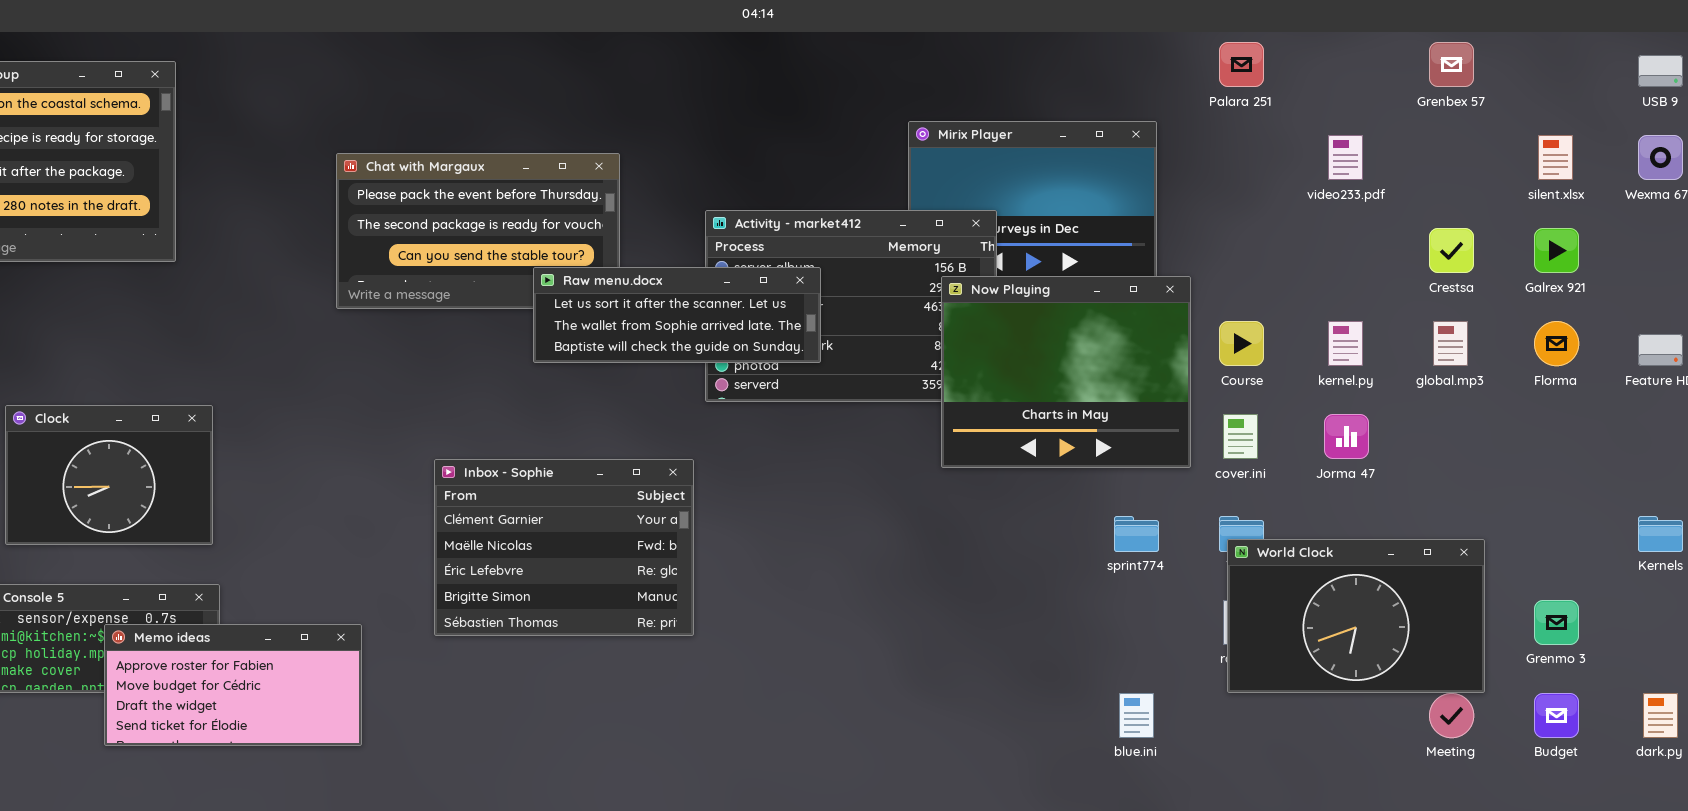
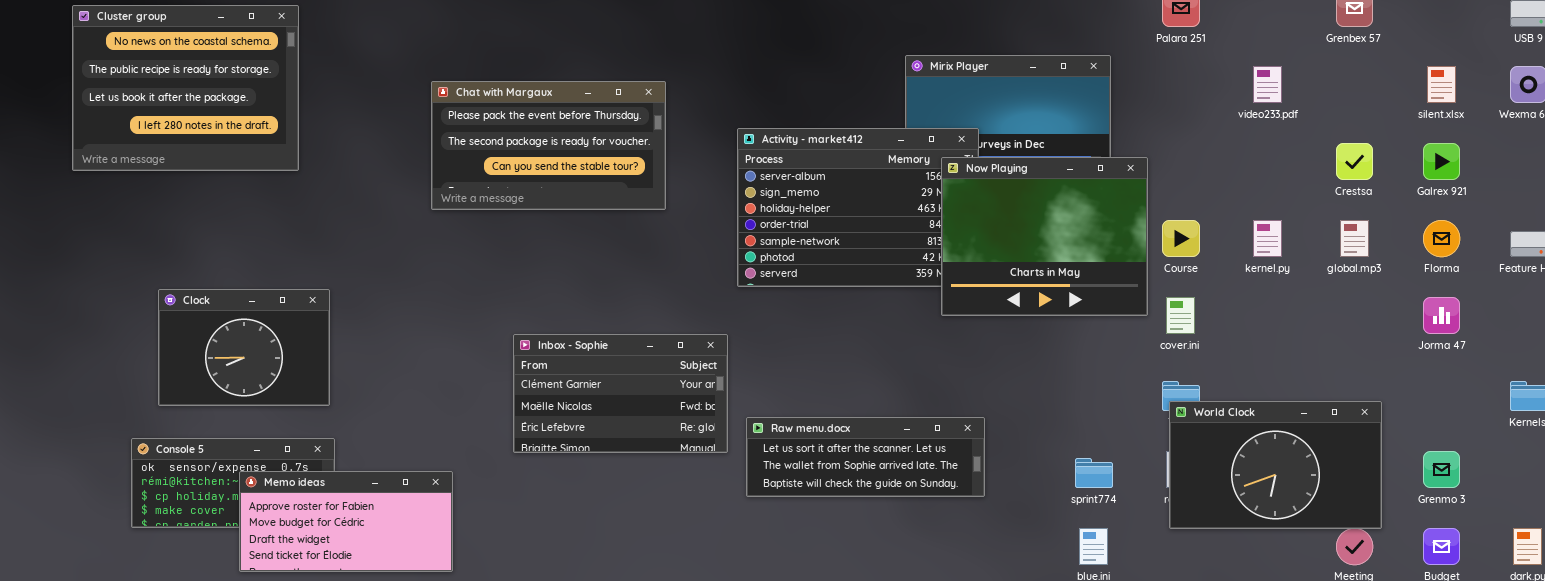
Raw menu.docx: [533,267,821,363] -> [746,417,985,497], moved
Now Playing: [941,276,1191,468] -> [941,157,1148,316], moved
Jorma 47: [1324,414,1369,459] -> [1423,297,1460,334], moved
Inbox - Sophie: [434,459,694,636] -> [513,334,728,453], resized
sprint774: [1114,516,1159,552] -> [1075,458,1113,488], moved

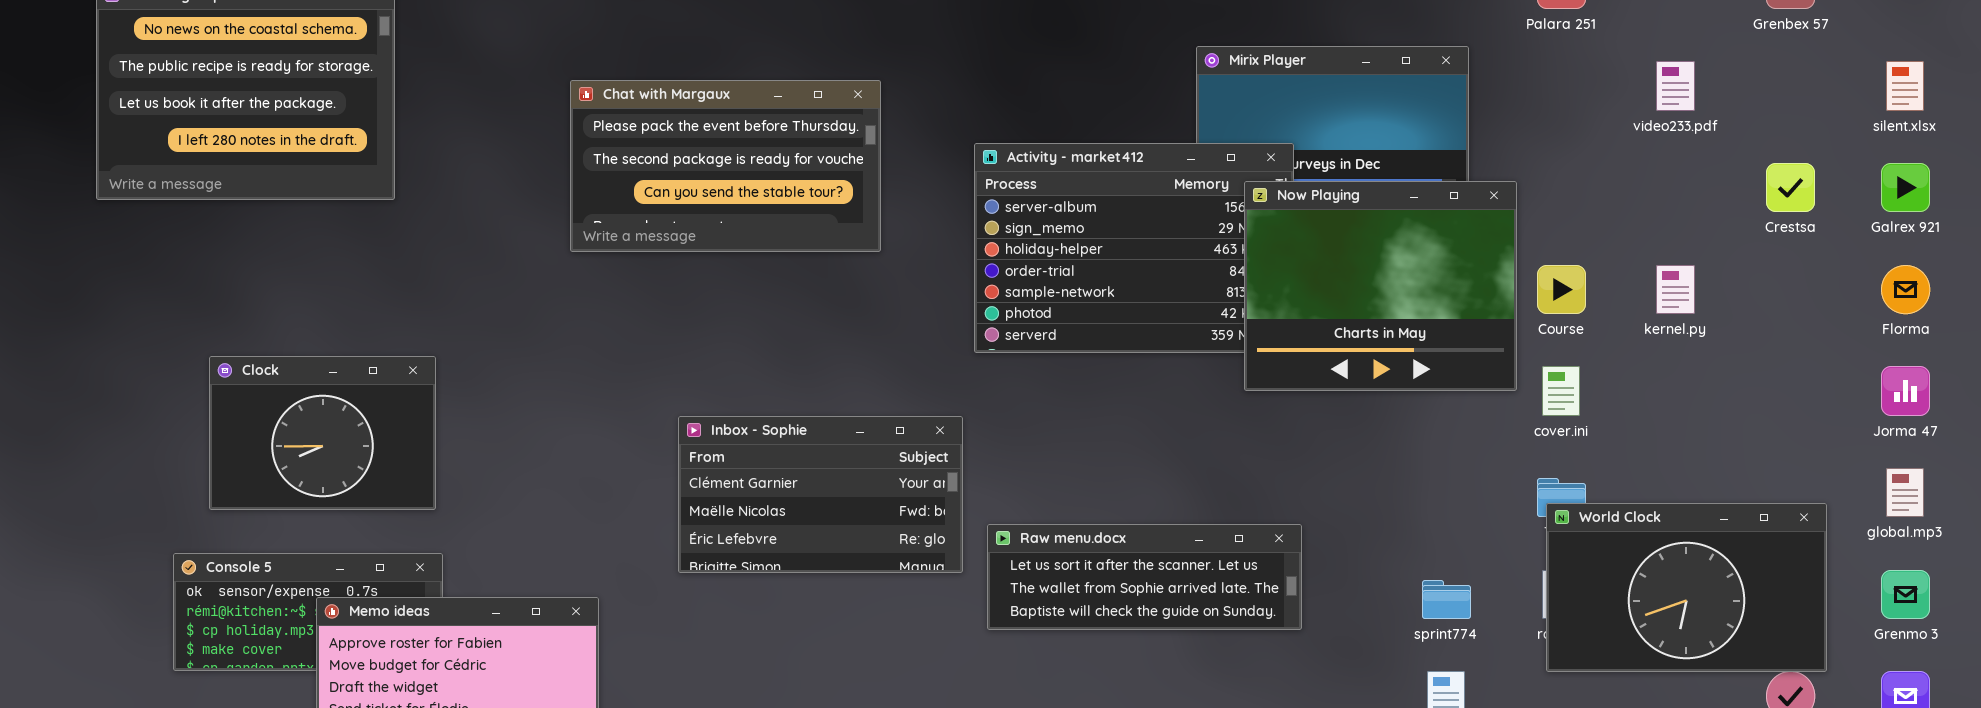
global.mp3: [1340,220,1369,257] -> [1886,468,1924,517], moved

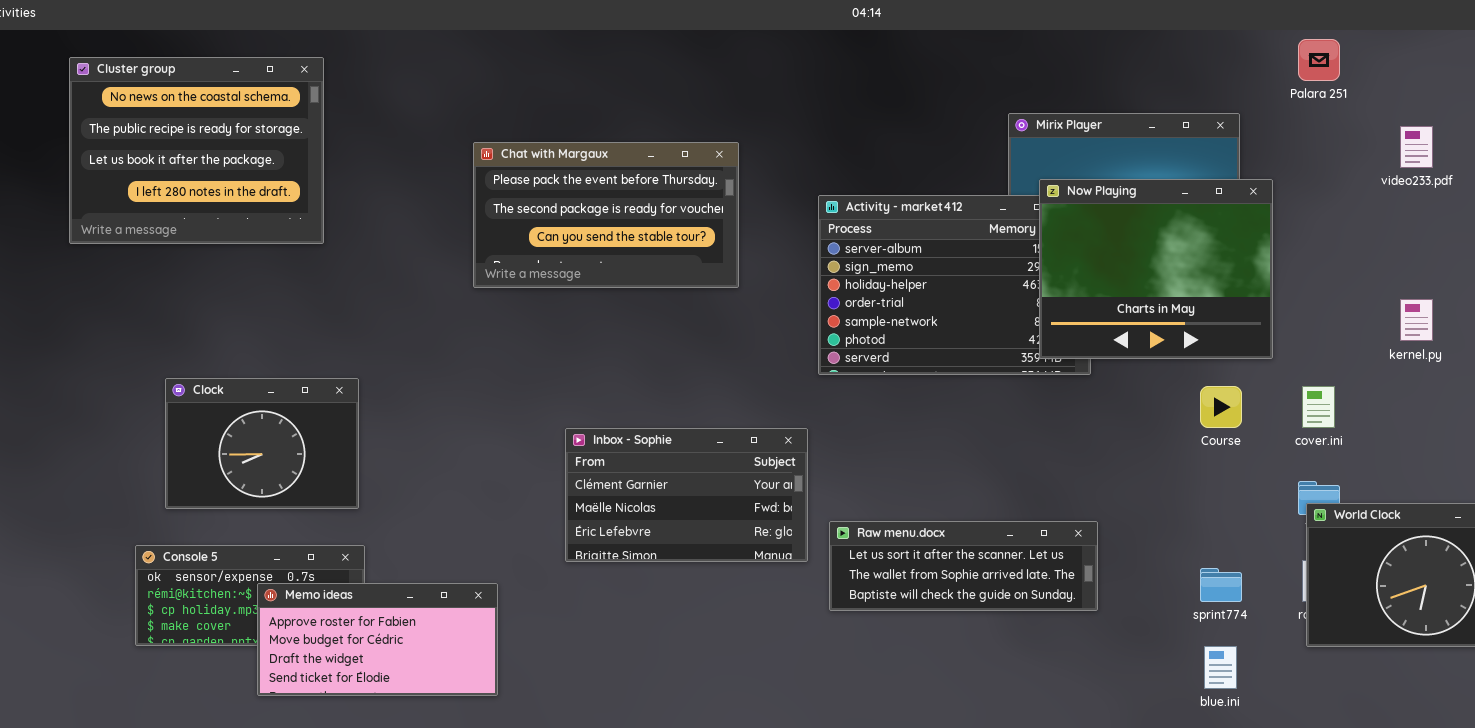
Now Playing: [1244,181,1517,391] -> [1039,179,1273,359], moved
Course: [1537,265,1586,314] -> [1200,386,1242,428], moved

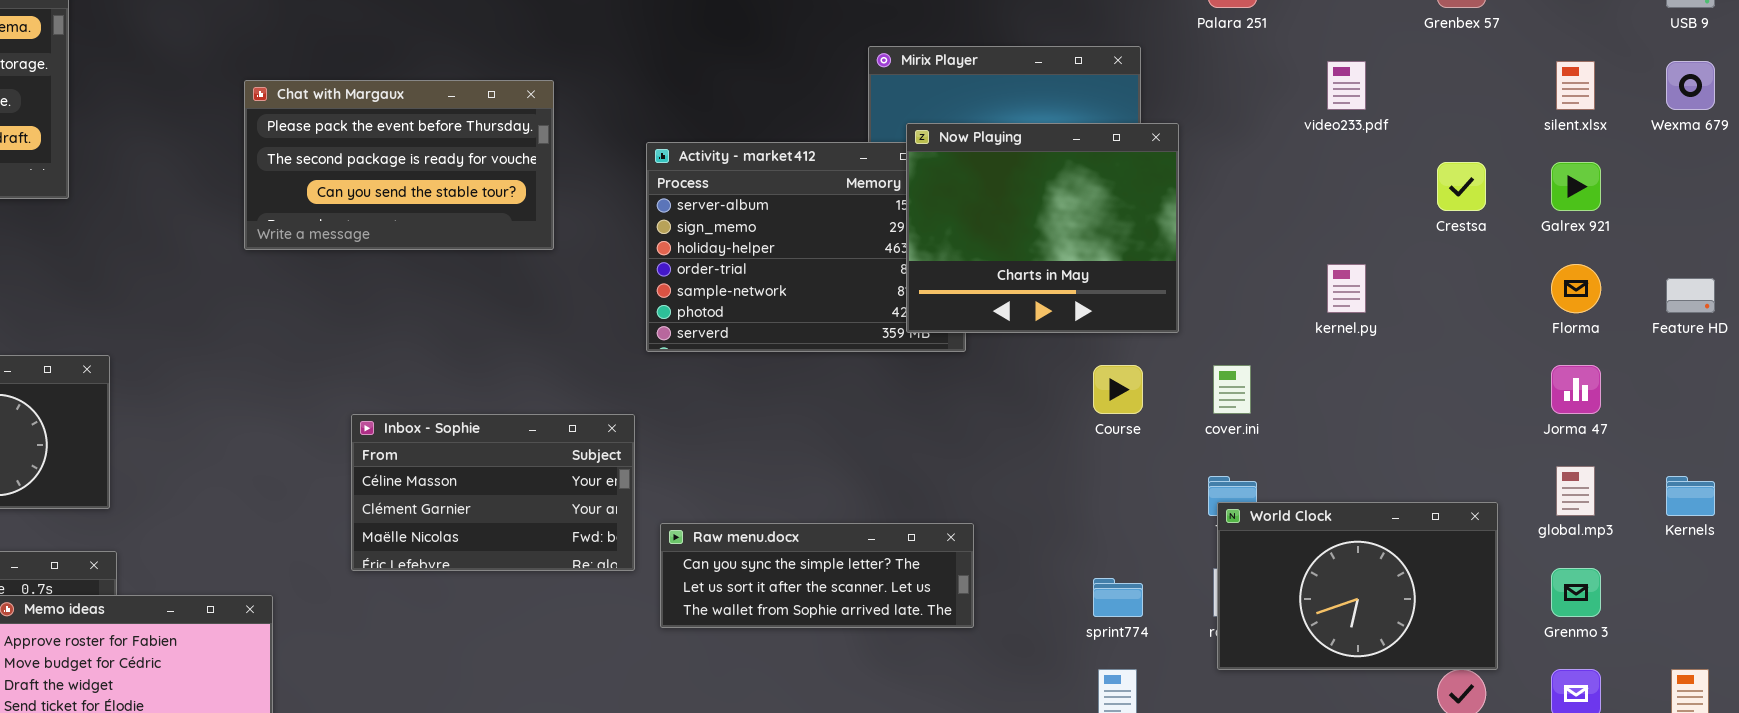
Inbox - Sophie: [565,428,808,562] -> [351,414,635,571], scrolled up 1 row
Raw menu.docx: [829,521,1098,611] -> [660,523,974,628], scrolled up 1 row

